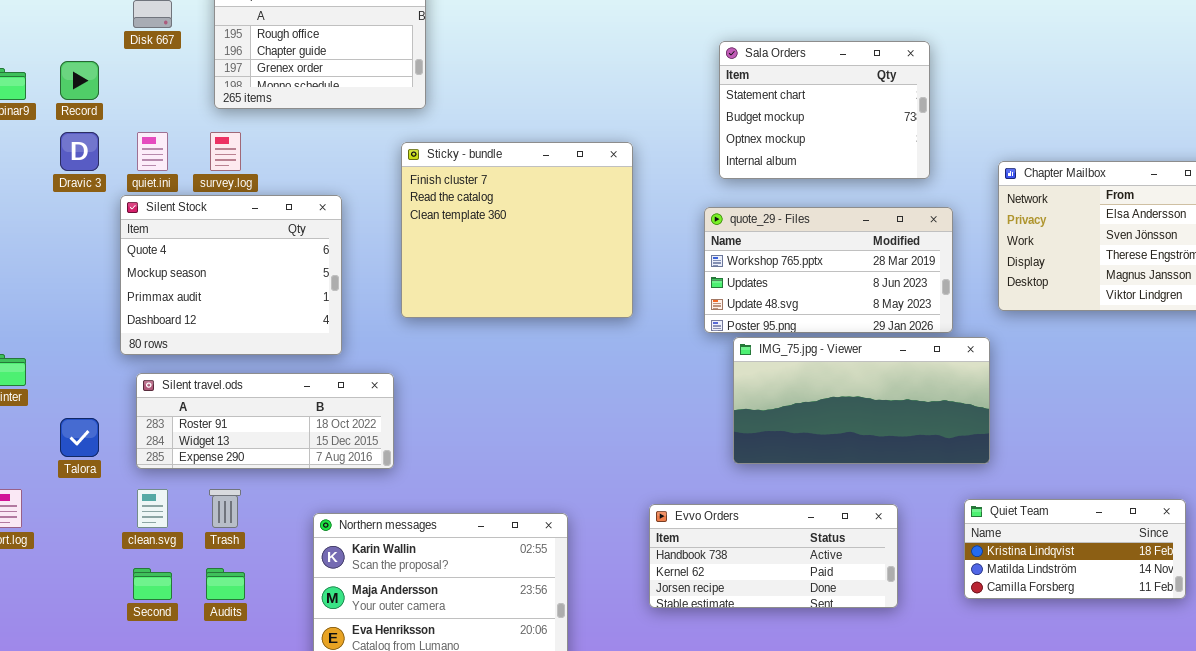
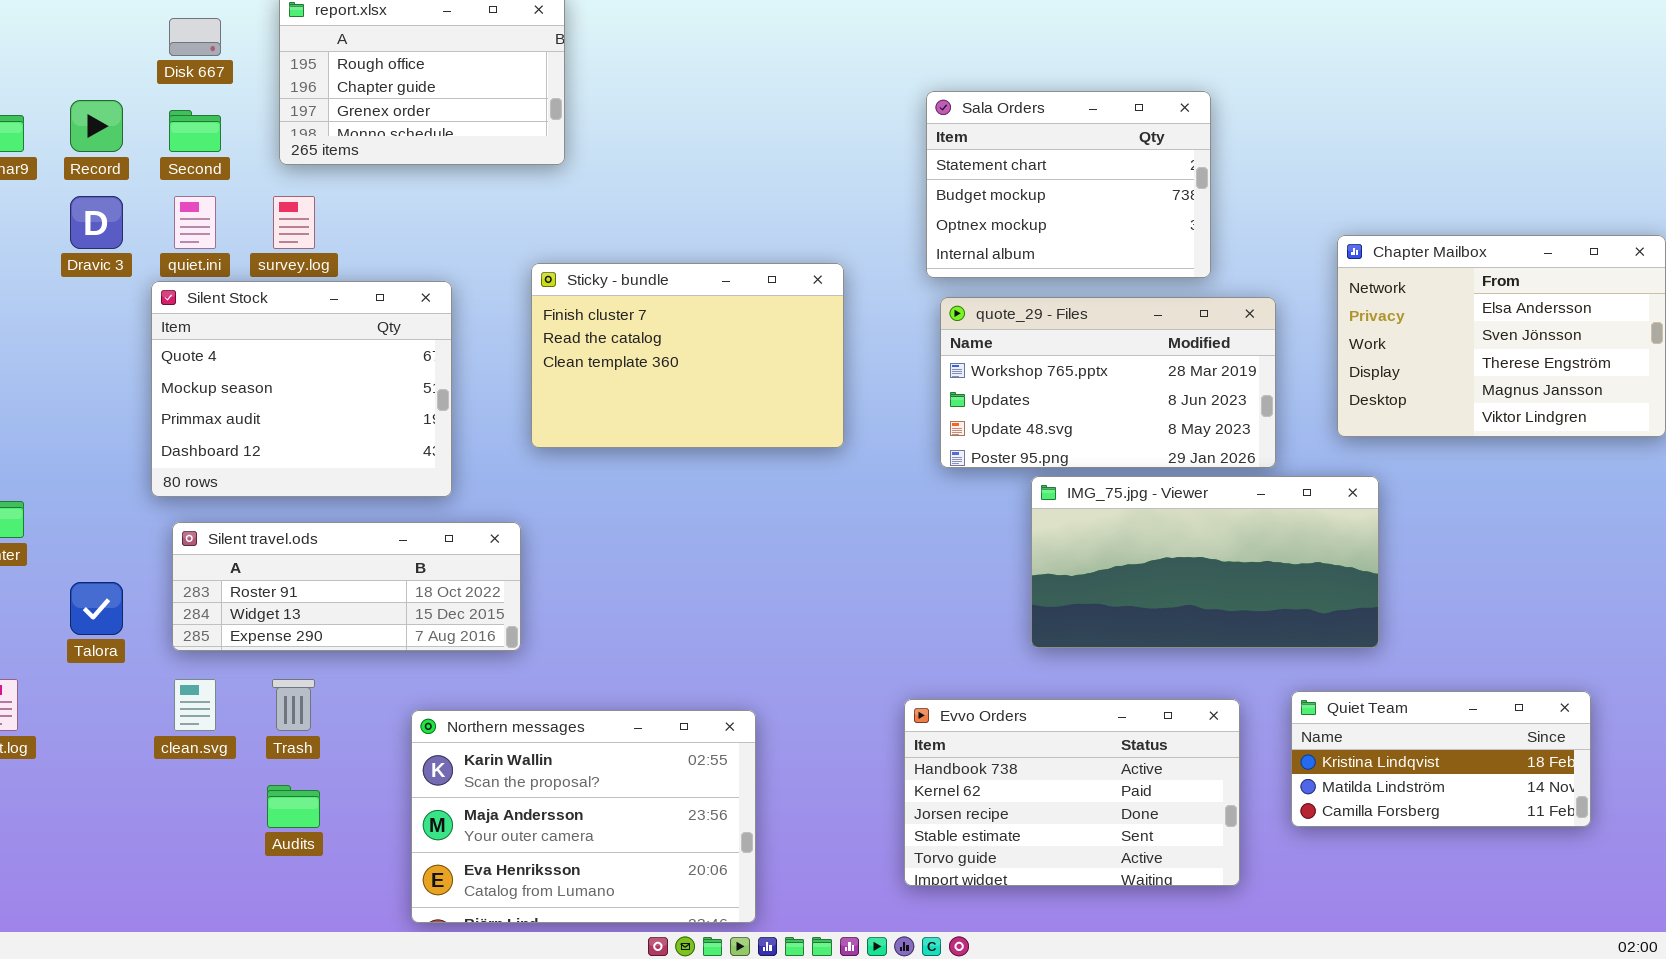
Sala Orders: [719,41,930,179] -> [926,91,1211,278], moved
Sticky - bundle: [401,142,633,318] -> [531,263,844,448], resized
IMG_75.jpg - Viewer: [733,337,990,464] -> [1031,476,1379,648], moved
Evvo Orders: [649,504,898,608] -> [904,699,1240,886], moved, resized
Second: [133,568,172,600] -> [169,110,221,152], moved

